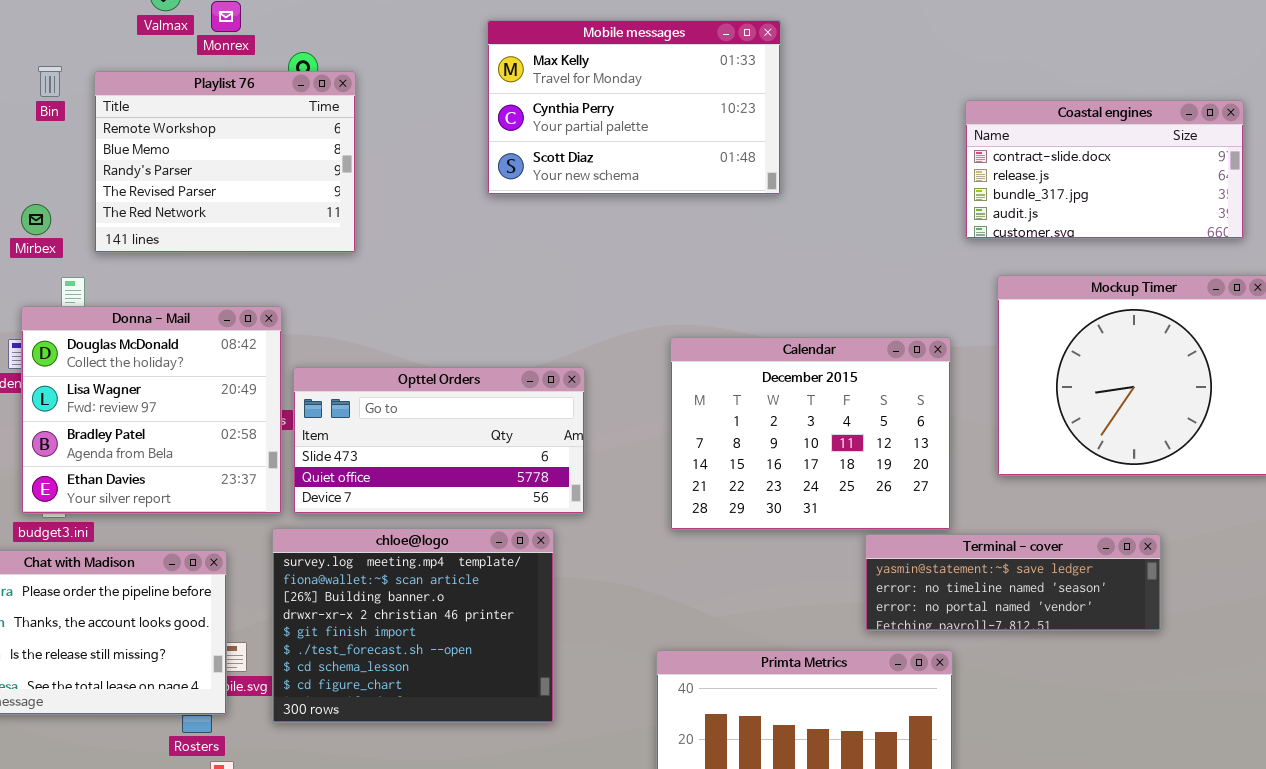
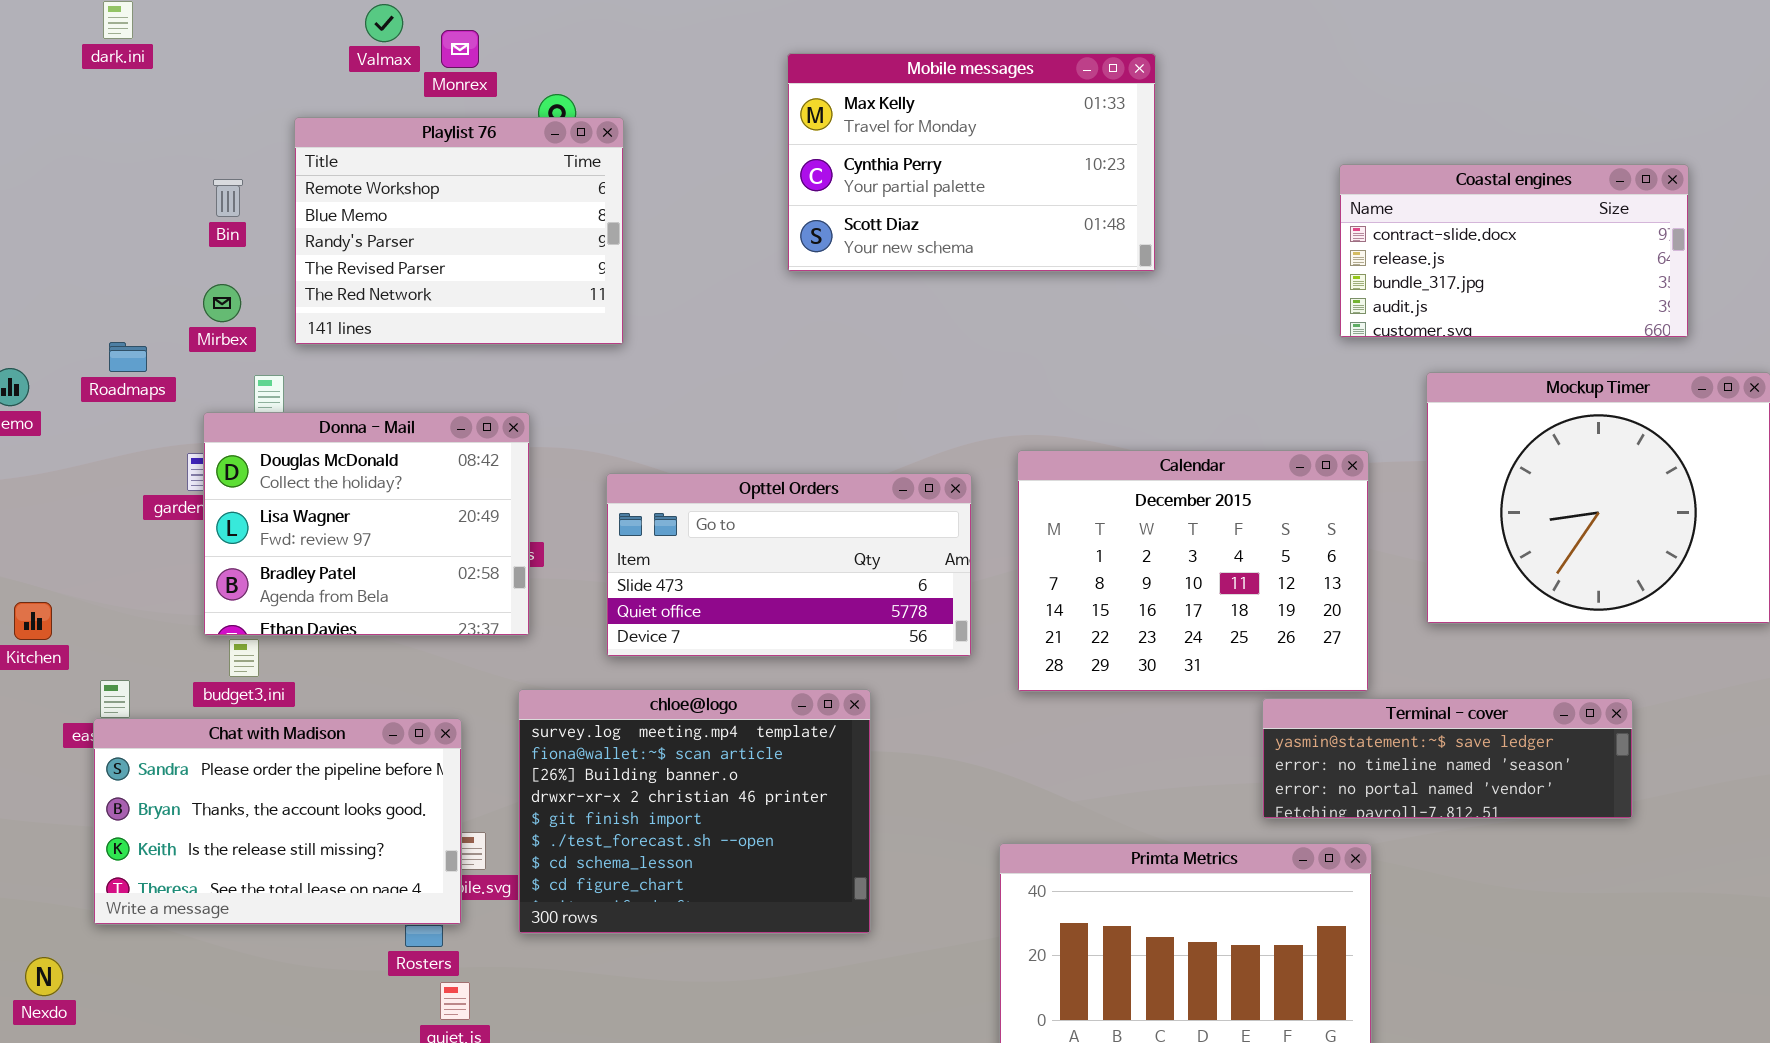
Bin: [38,66,62,97] -> [213,179,243,217], moved
Coastal engines: [965,100,1244,239] -> [1339,164,1689,338], moved
Donna - Mail: [21,306,282,514] -> [203,412,530,636], resized
Opttel Orders: [293,367,585,514] -> [606,473,972,657], moved

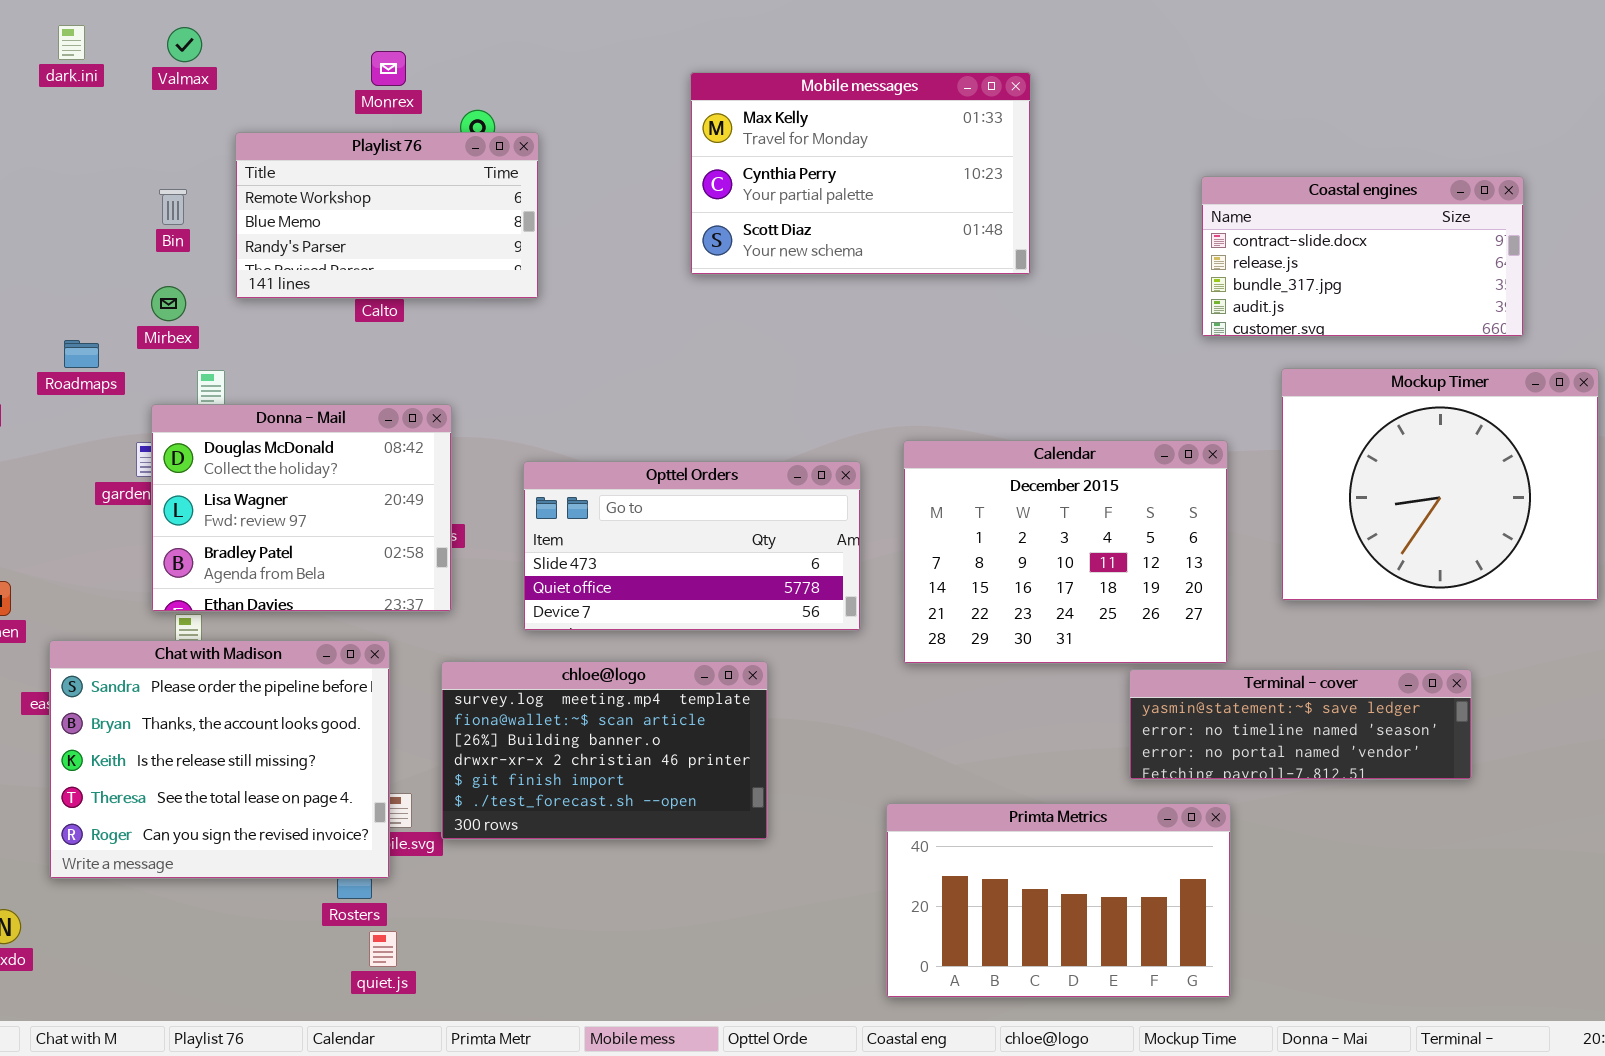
Valmax: [365,4,403,42] -> [167,27,202,62], moved
Playlist 76: [294,117,624,345] -> [235,132,539,299], resized
chloe@logo: [518,689,871,934] -> [441,661,768,840], resized
Chat with Madison: [93,718,462,925] -> [49,640,390,879], resized

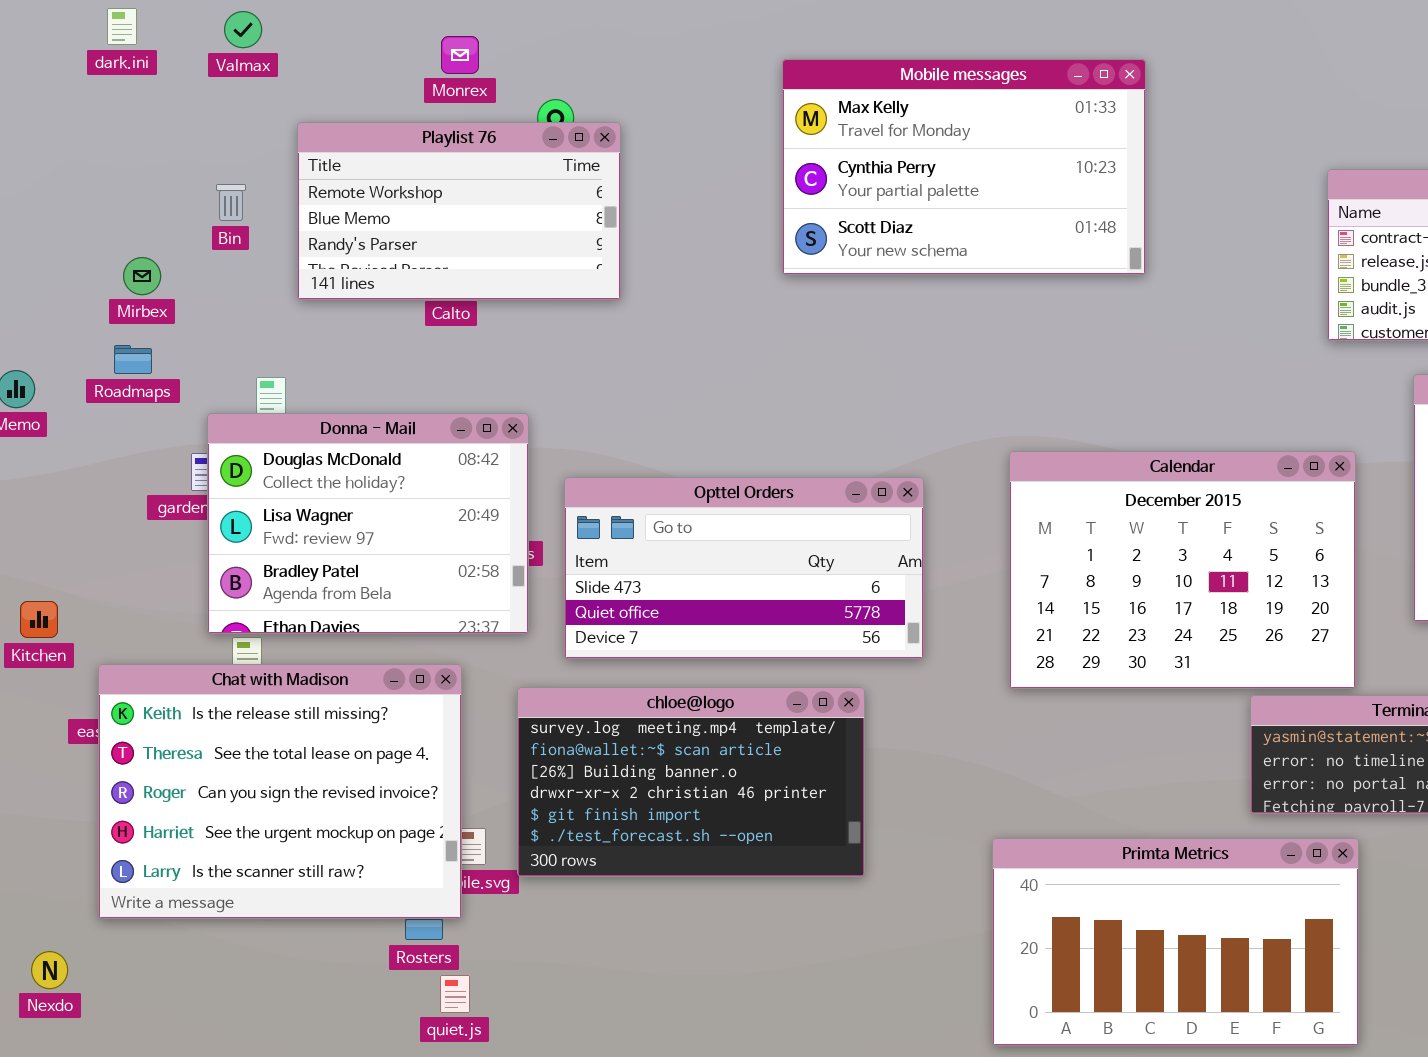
Mirbex: [151,286,186,321] -> [123,257,161,295], moved
Opttel Orders: [523,461,861,631] -> [564,477,924,659], moved
Chat with Madison: [49,640,390,879] -> [98,664,462,919], scrolled down 2 rows

